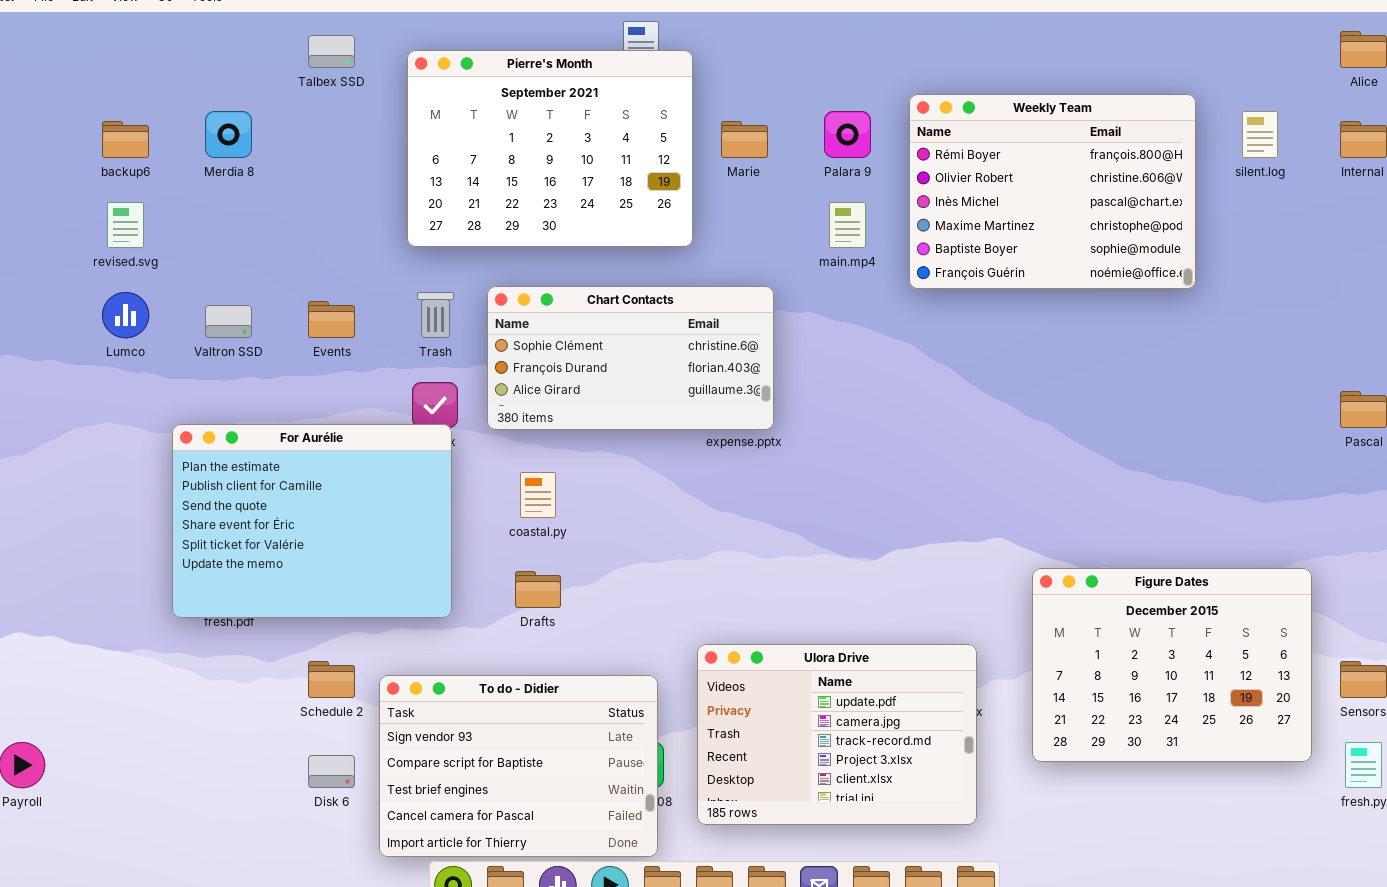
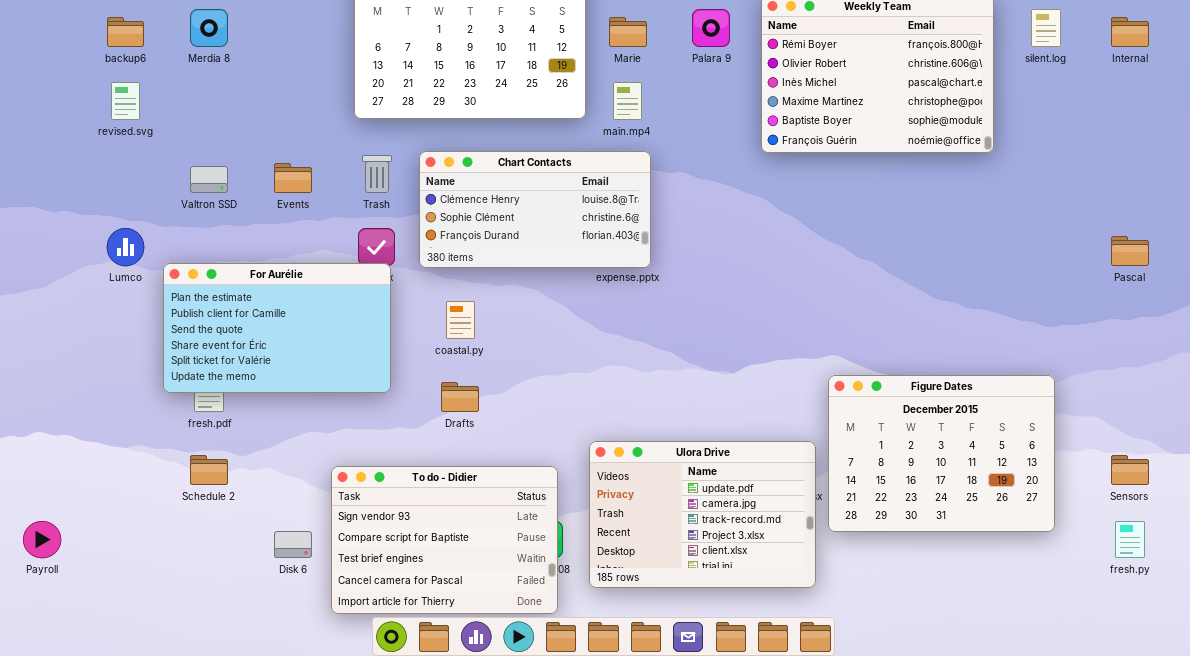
main.mp4: [829,202,866,248] -> [613,82,642,120], moved
Chart Contacts: [487,286,774,430] -> [419,151,651,268], scrolled up 1 row
Lumco: [102,292,149,338] -> [107,228,144,266], moved
For Aurélie: [172,424,452,618] -> [163,263,391,393], resized
Figure Dates: [1032,568,1312,762] -> [828,375,1055,532], moved
Schedule 2: [308,661,355,698] -> [190,455,228,485], moved

